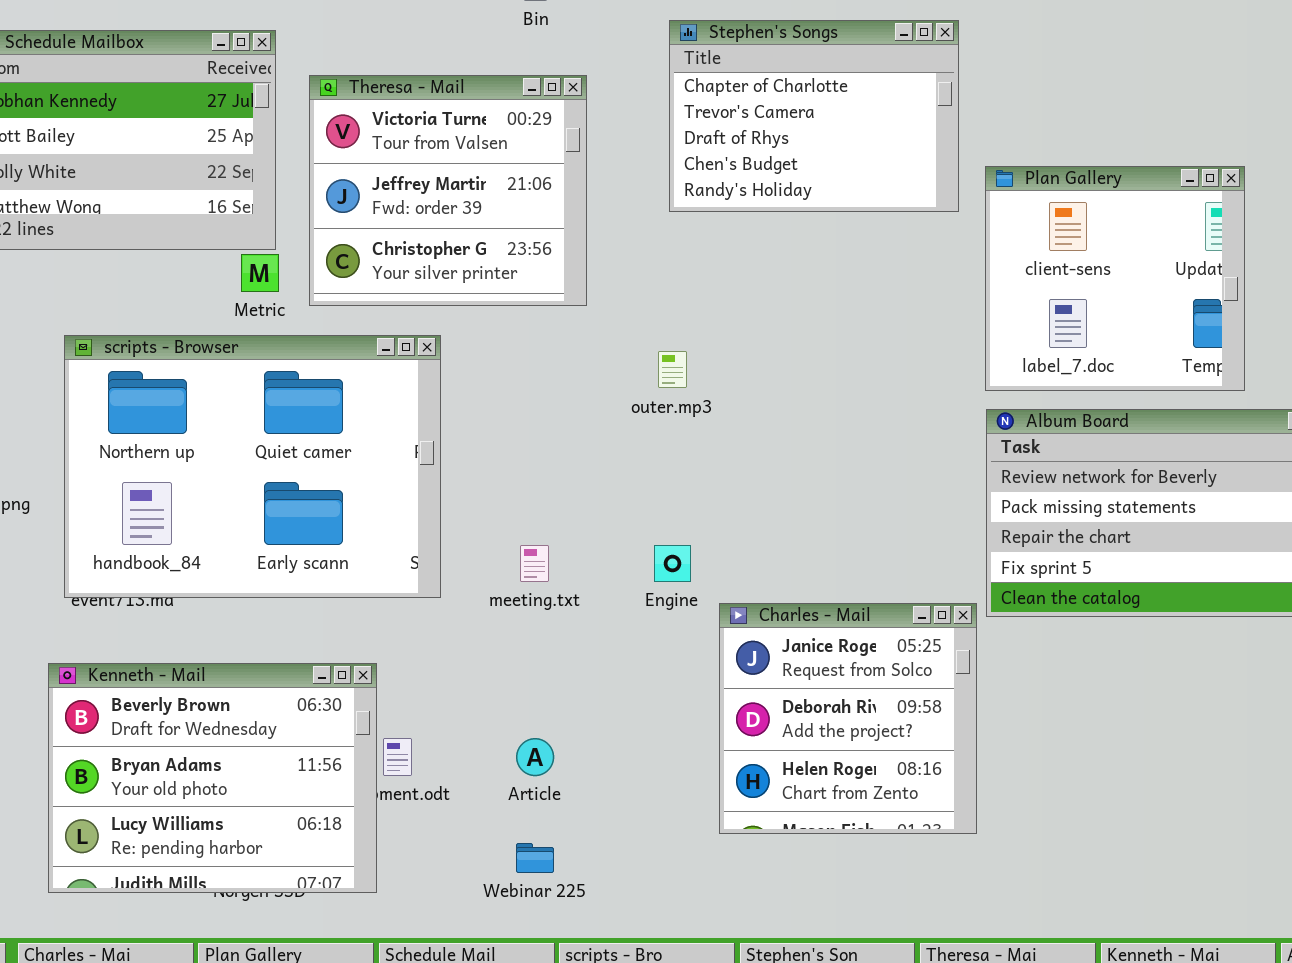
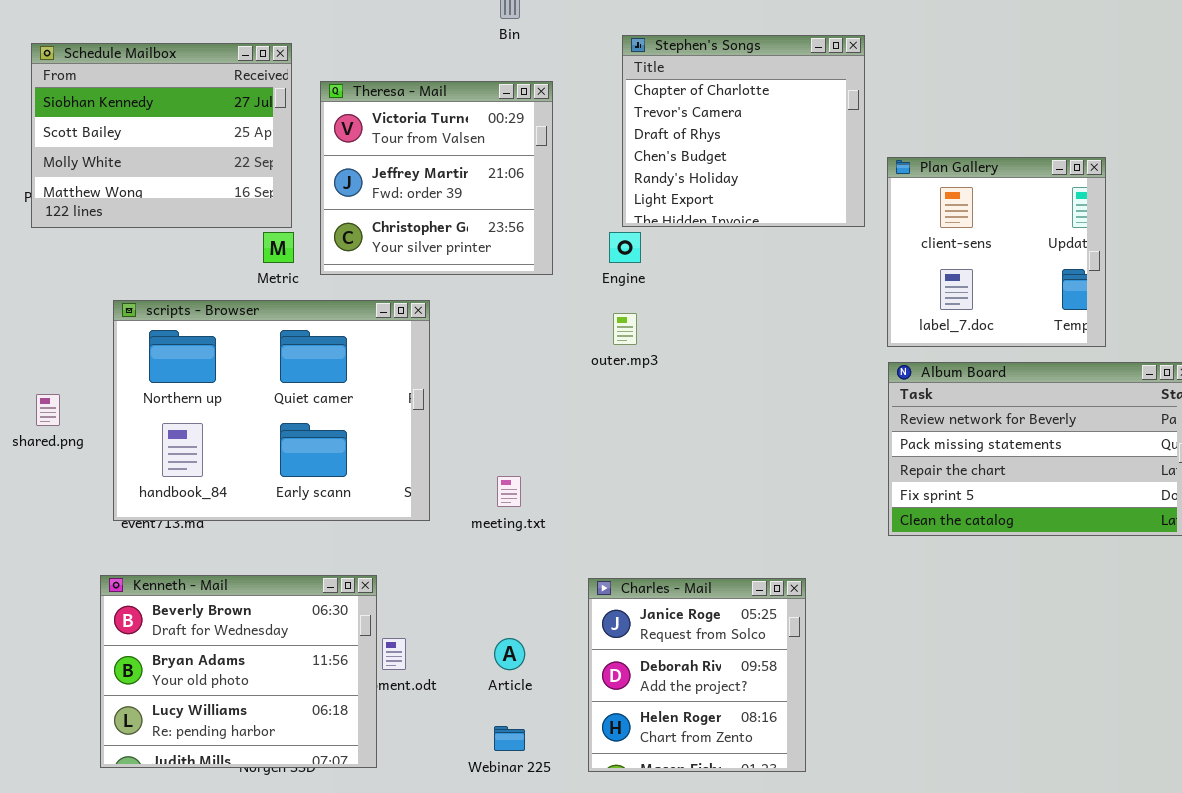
Stephen's Songs: [669,20,959,212] -> [622,35,865,227], resized
Engine: [654,545,691,582] -> [609,232,641,263], moved
Charles - Mail: [719,603,977,834] -> [588,578,806,772], moved

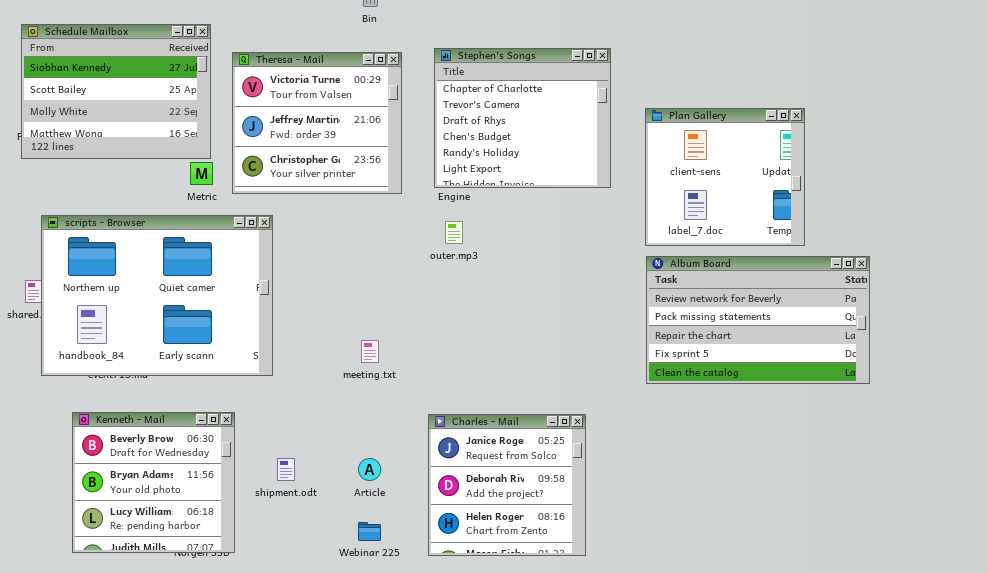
Stephen's Songs: [622,35,865,227] -> [434,48,611,188], moved
scripts - Browser: [113,300,430,521] -> [41,215,273,376], moved
Kenneth - Mail: [100,575,377,768] -> [72,412,235,553], resized

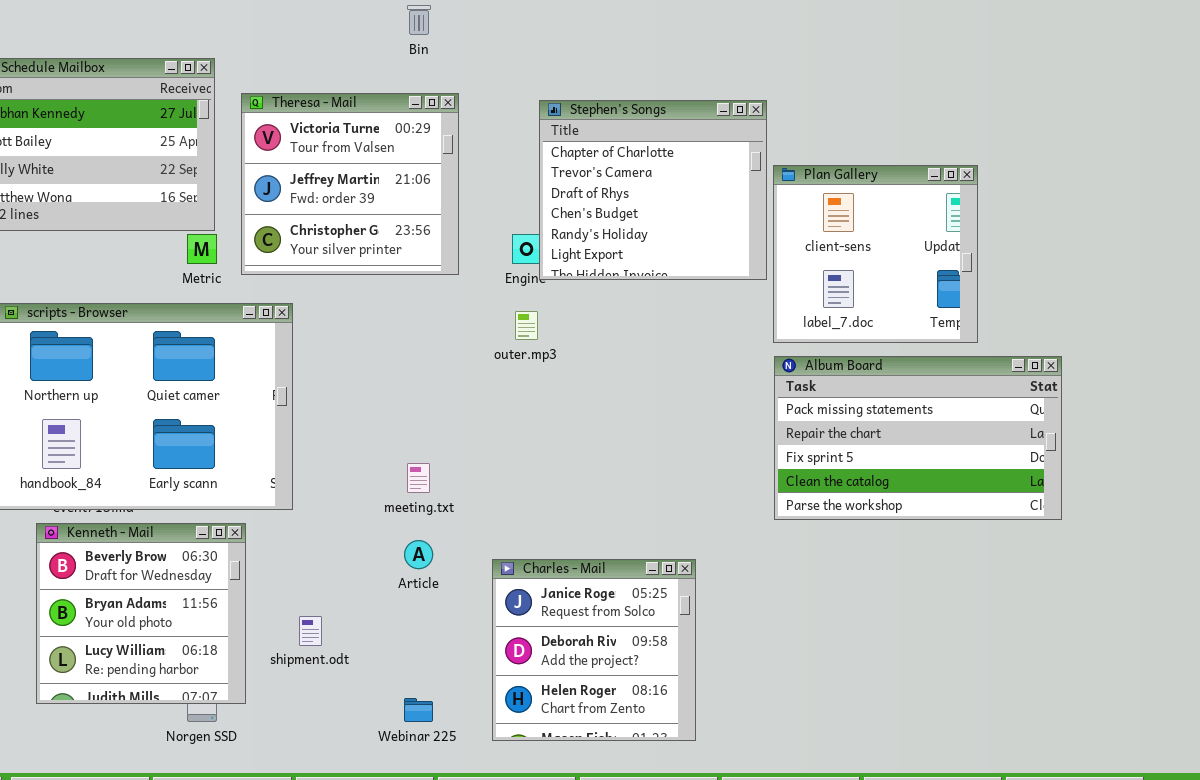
Stephen's Songs: [434,48,611,188] -> [539,100,767,280], moved
Album Board: [646,256,870,384] -> [774,356,1062,520], scrolled down 1 row
Kenneth - Mail: [72,412,235,553] -> [36,523,246,704], moved
Article: [358,458,381,481] -> [404,540,433,569], moved

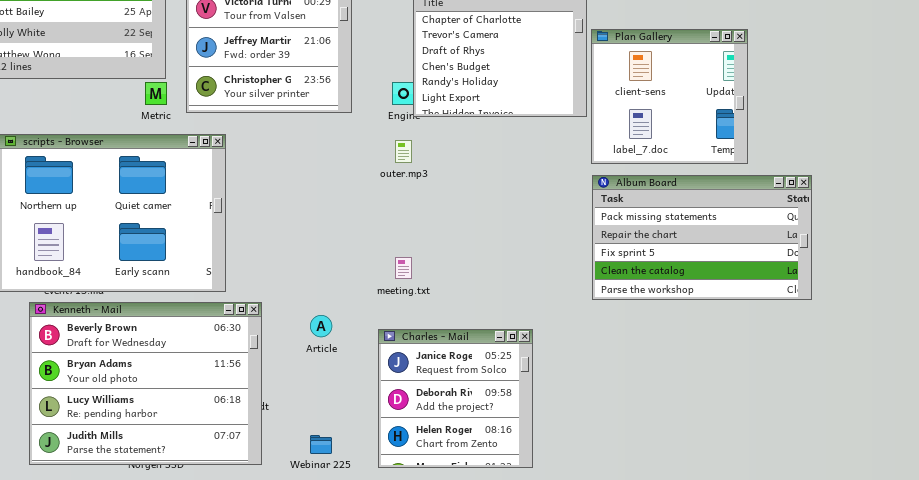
meeting.txt: [407,463,430,493] -> [395,257,412,279], moved
Kenneth - Mail: [36,523,246,704] -> [29,302,262,465], resized

